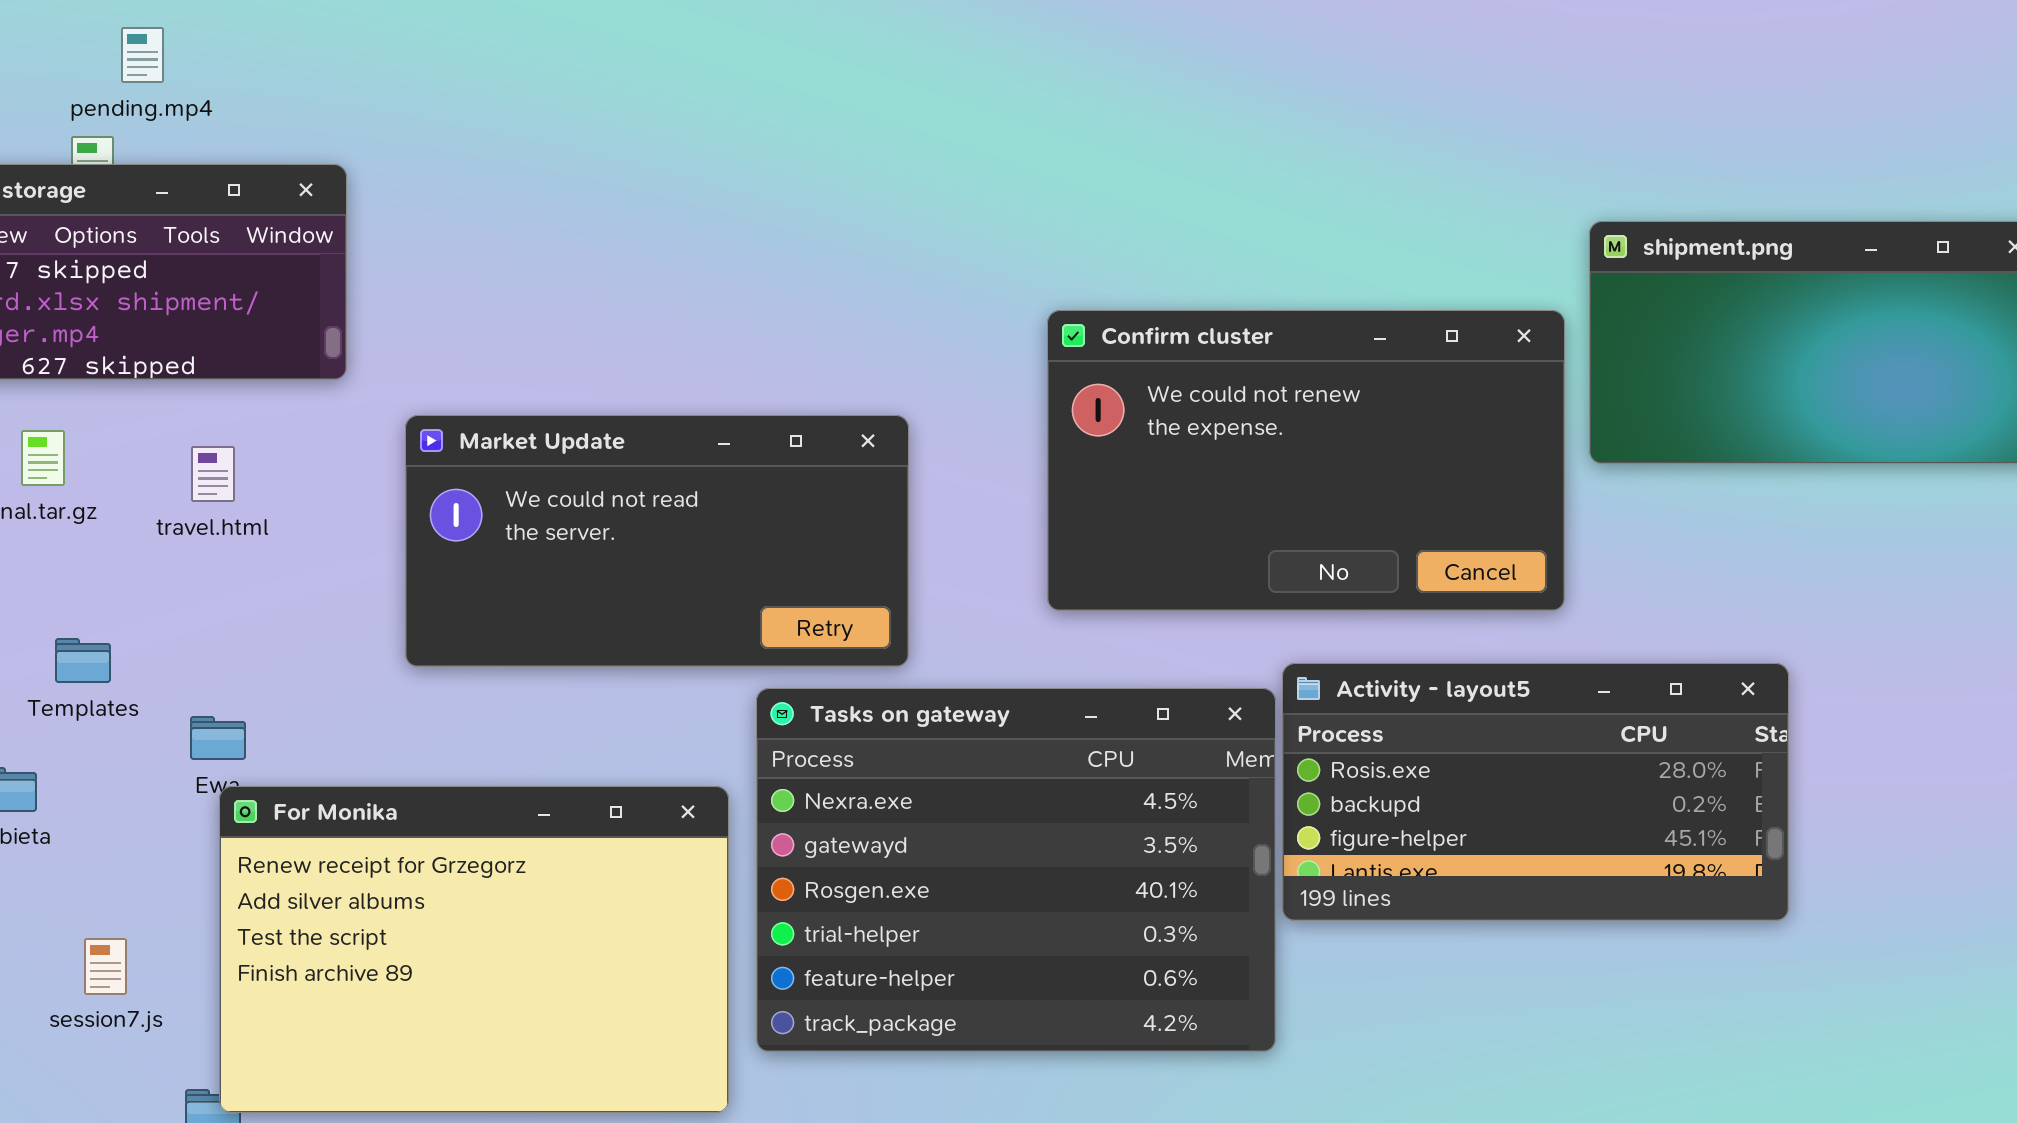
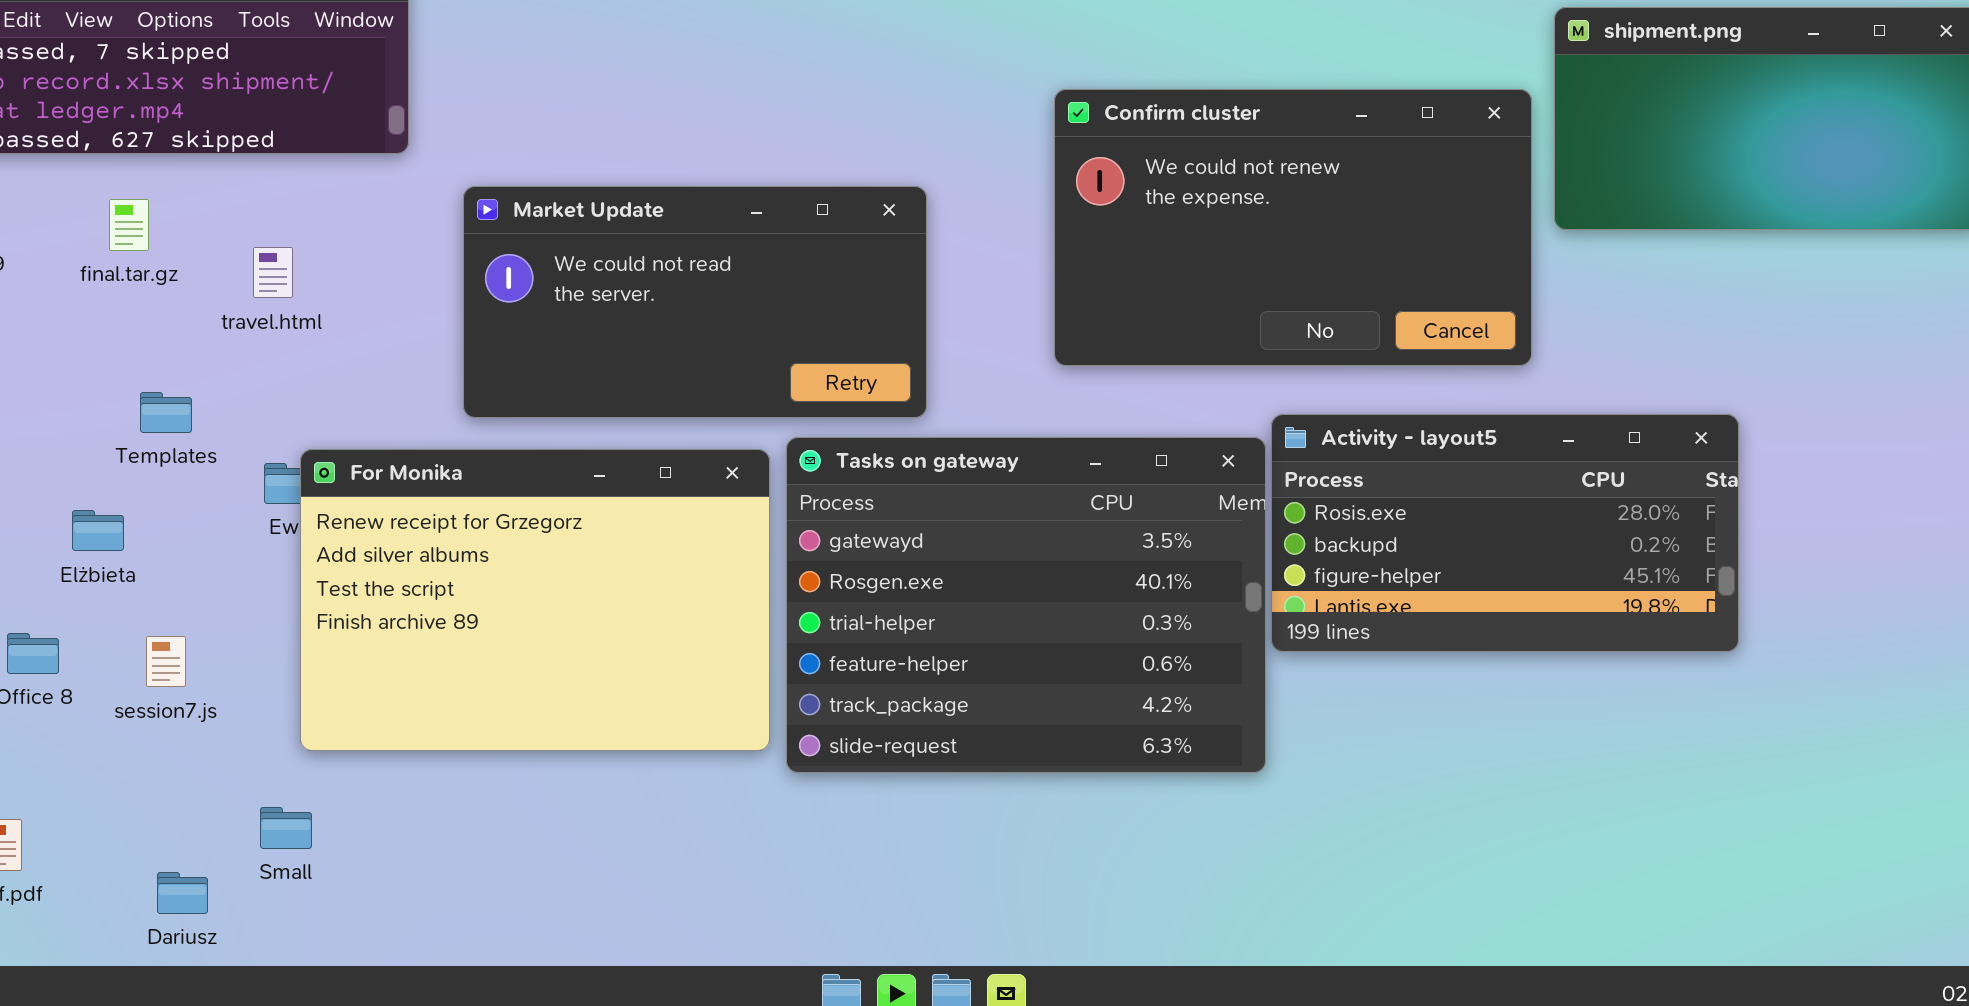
travel.html: [191,446,235,502] -> [253,247,293,298], moved
Tasks on gateway: [756,688,1276,1052] -> [786,437,1266,773], scrolled down 1 row
For Monika: [219,786,729,1113] -> [300,449,770,751], moved
session7.js: [84,938,127,995] -> [146,636,186,687], moved

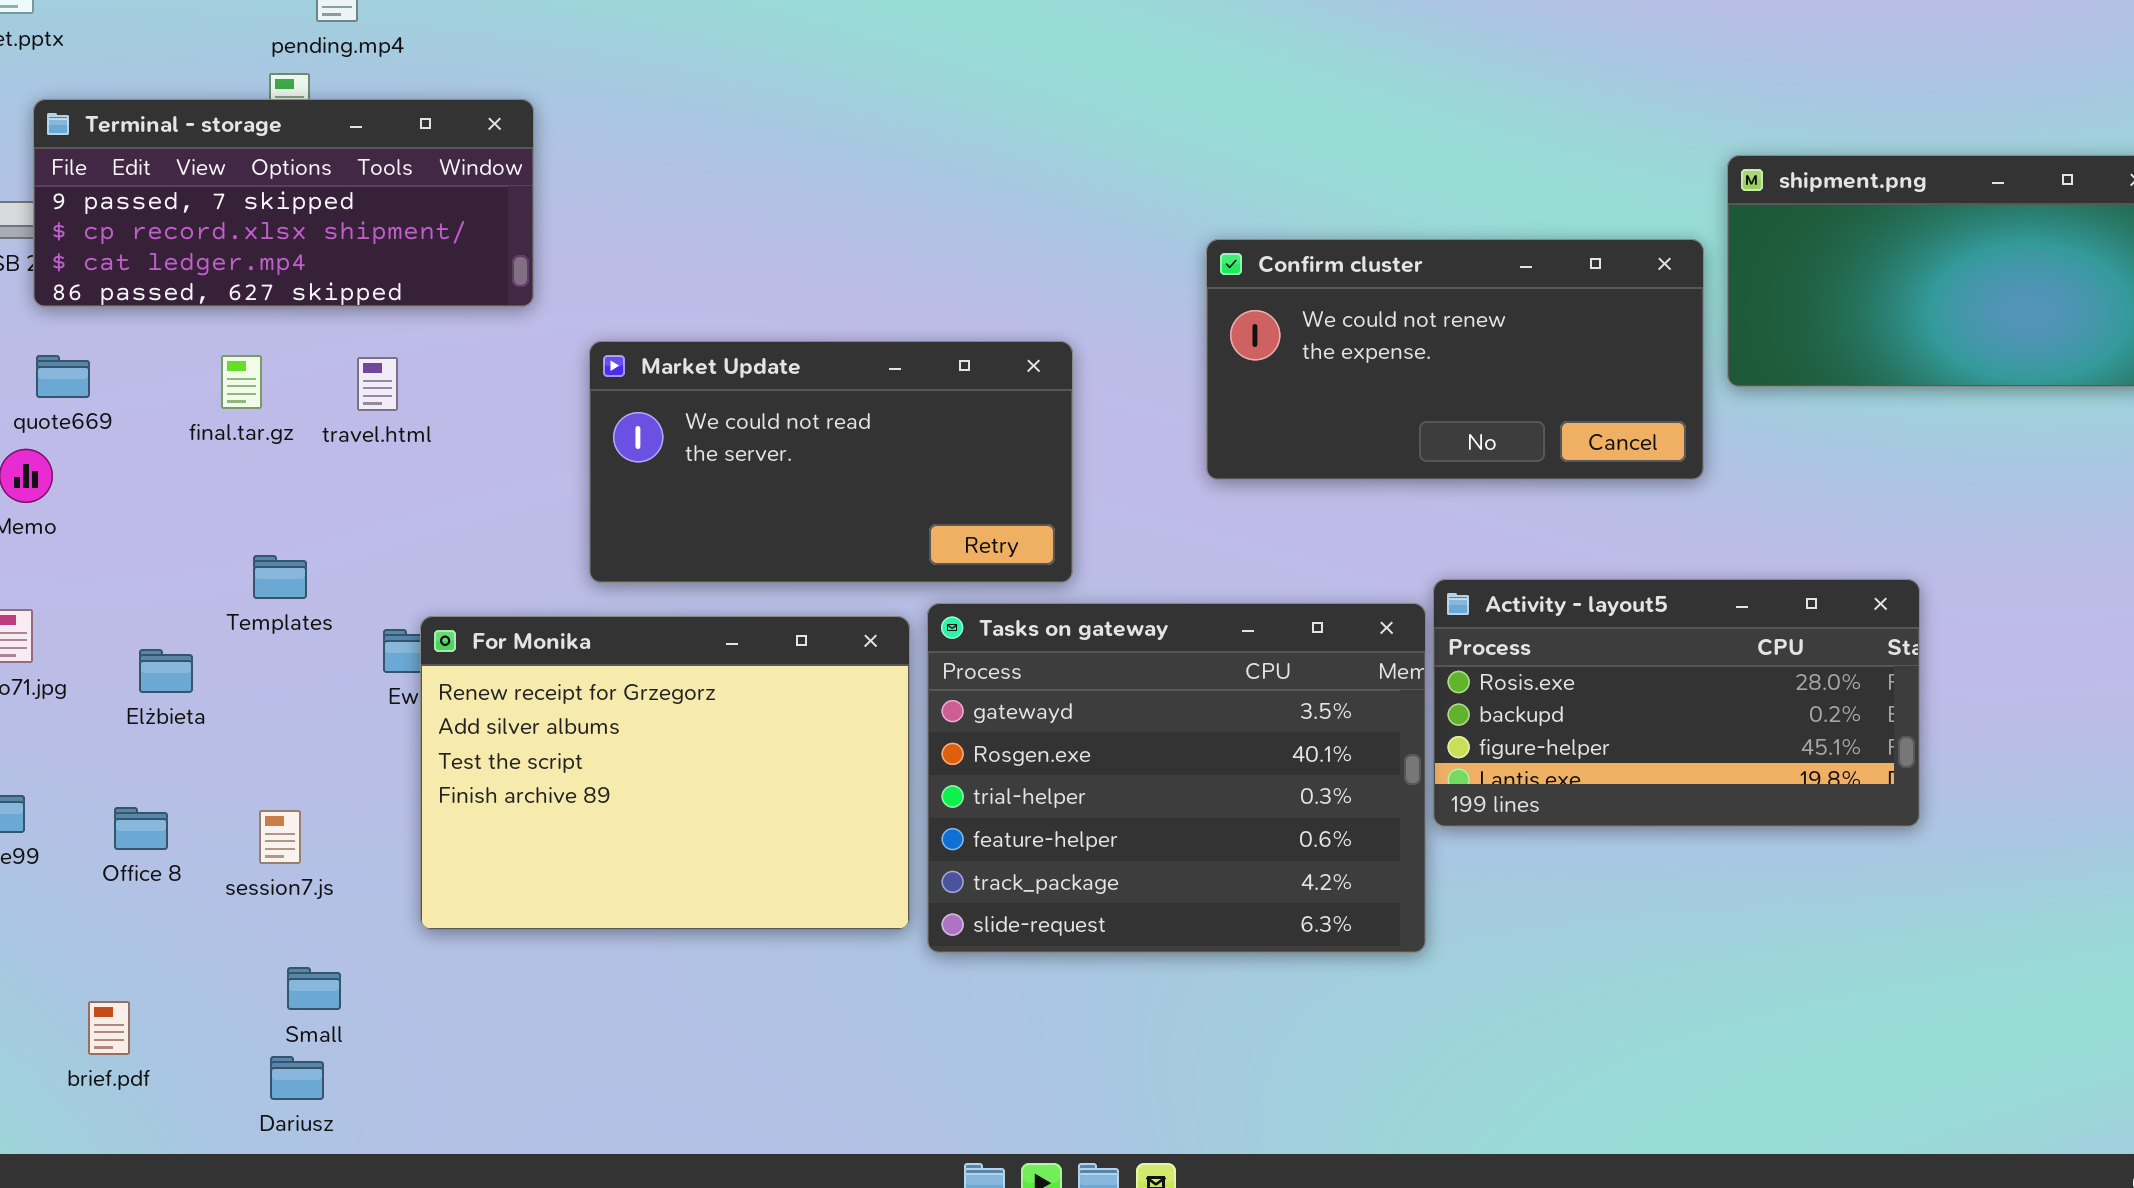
Confirm cluster: [1054,89,1532,366] -> [1206,239,1704,480], resized
travel.html: [253,247,293,298] -> [357,357,398,411], moved
Elżbieta: [72,510,124,551] -> [139,649,193,693], moved
Small: [260,807,312,849] -> [287,967,341,1010], moved

